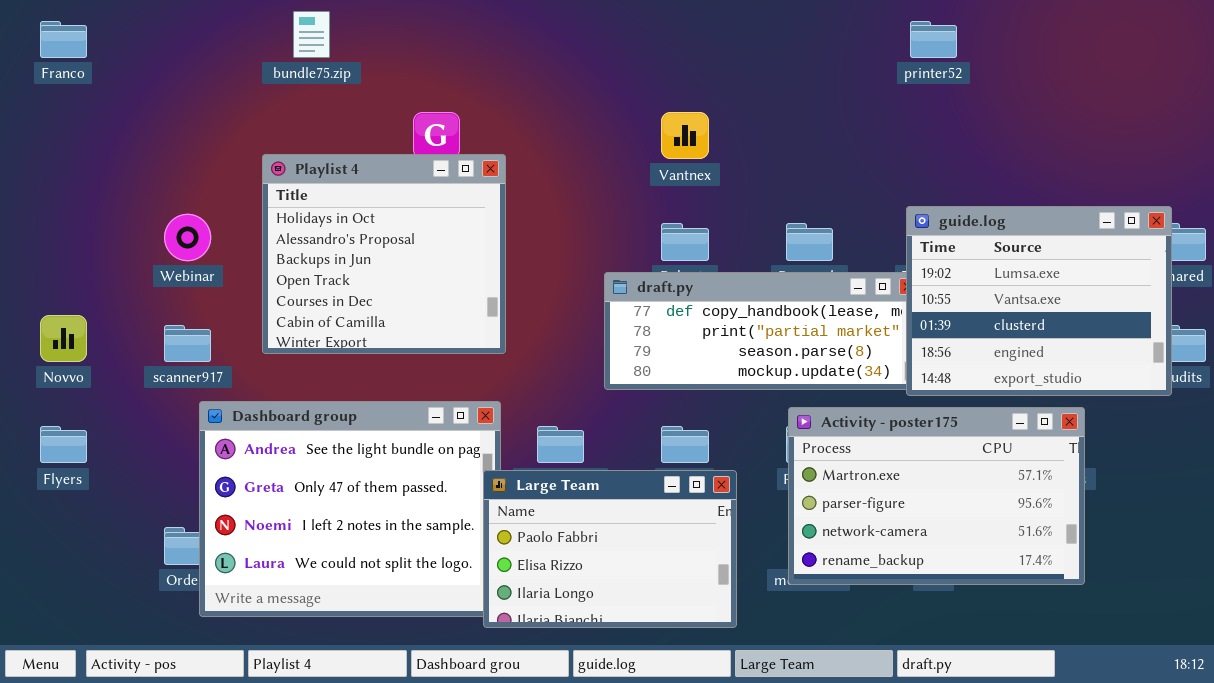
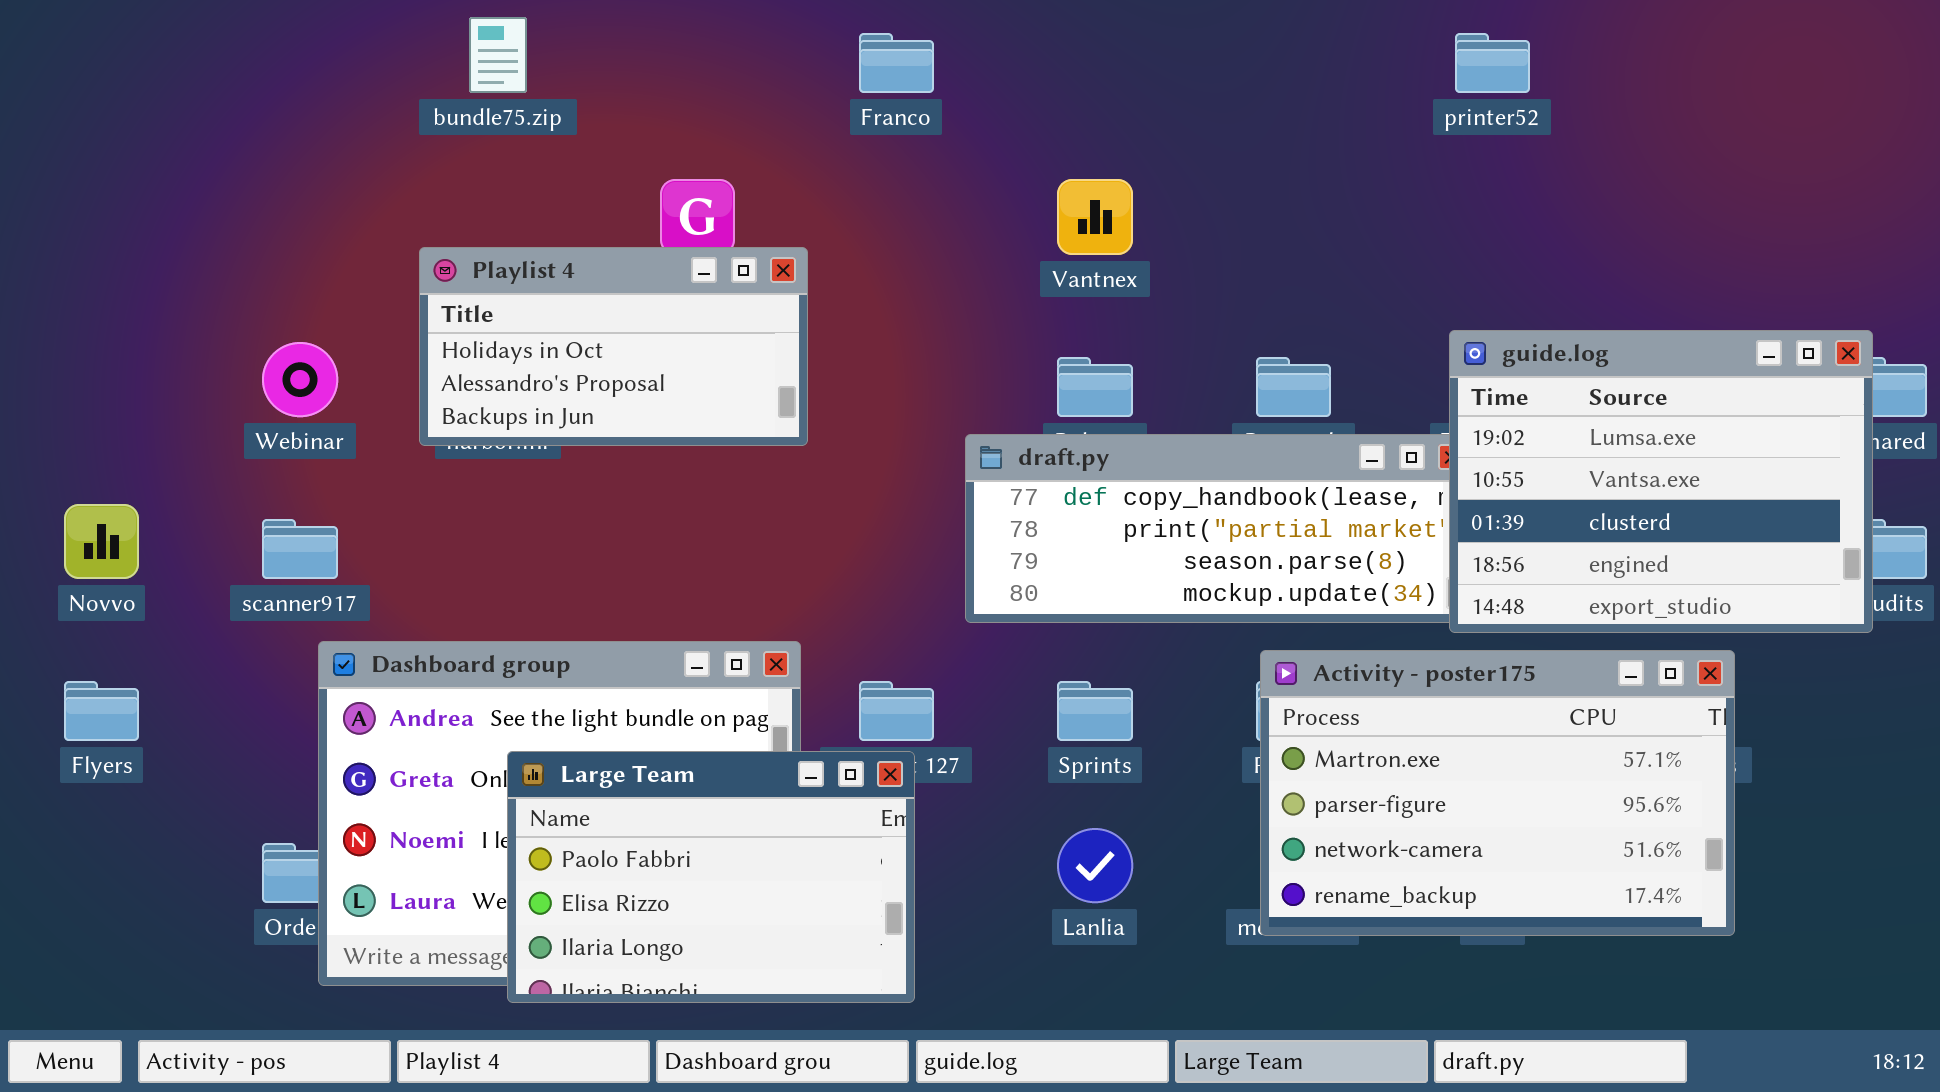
Franco: [40,21,87,58] -> [859,33,934,93], moved
Playlist 4: [262,154,506,354] -> [419,247,808,446], resized
Large Team: [483,470,737,628] -> [507,751,915,1003], moved

